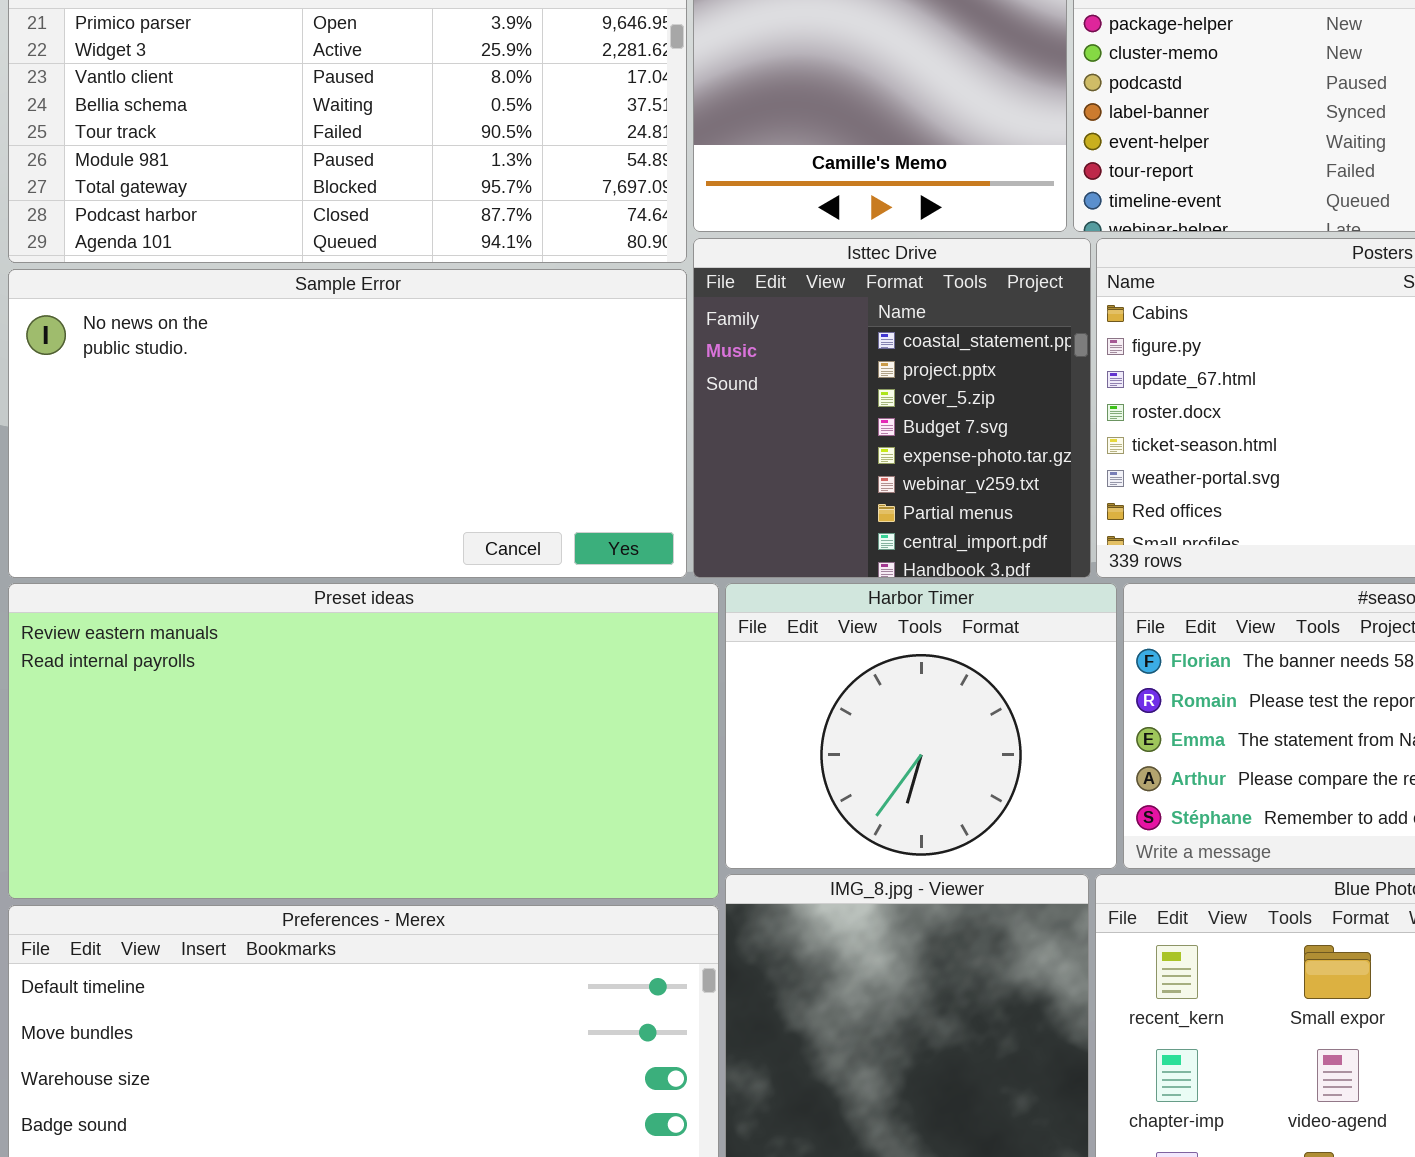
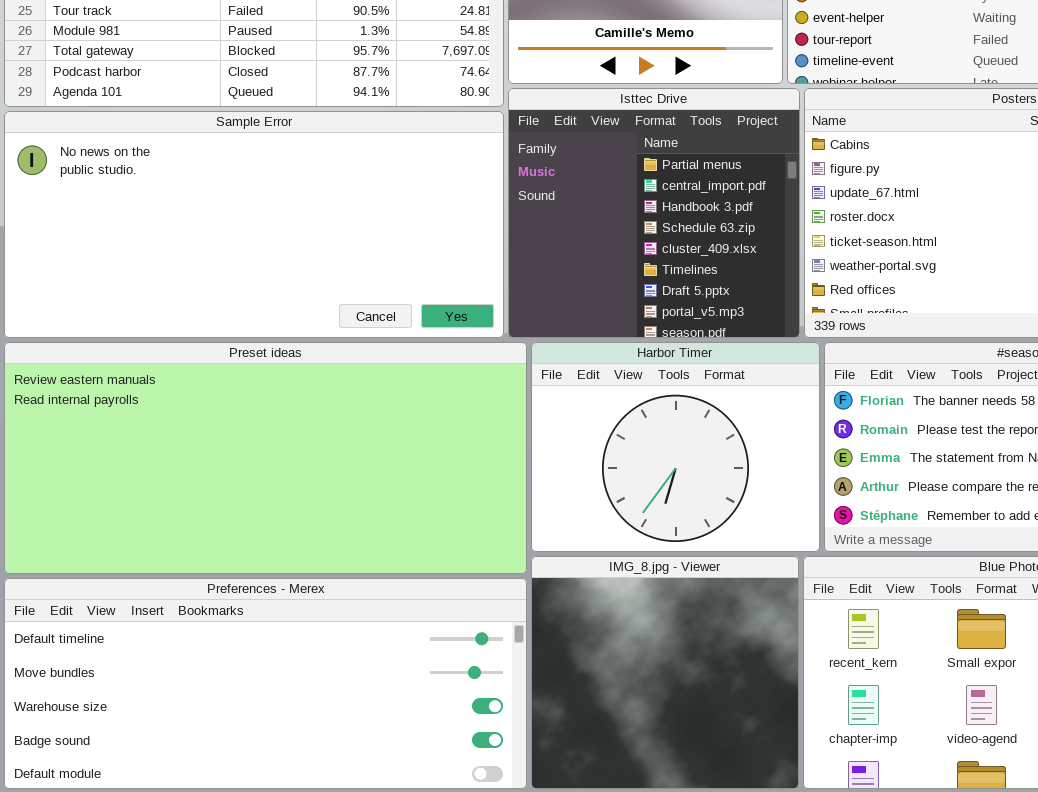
Isttec Drive: [693,238,1091,578] -> [508,88,800,338], scrolled down 6 rows

